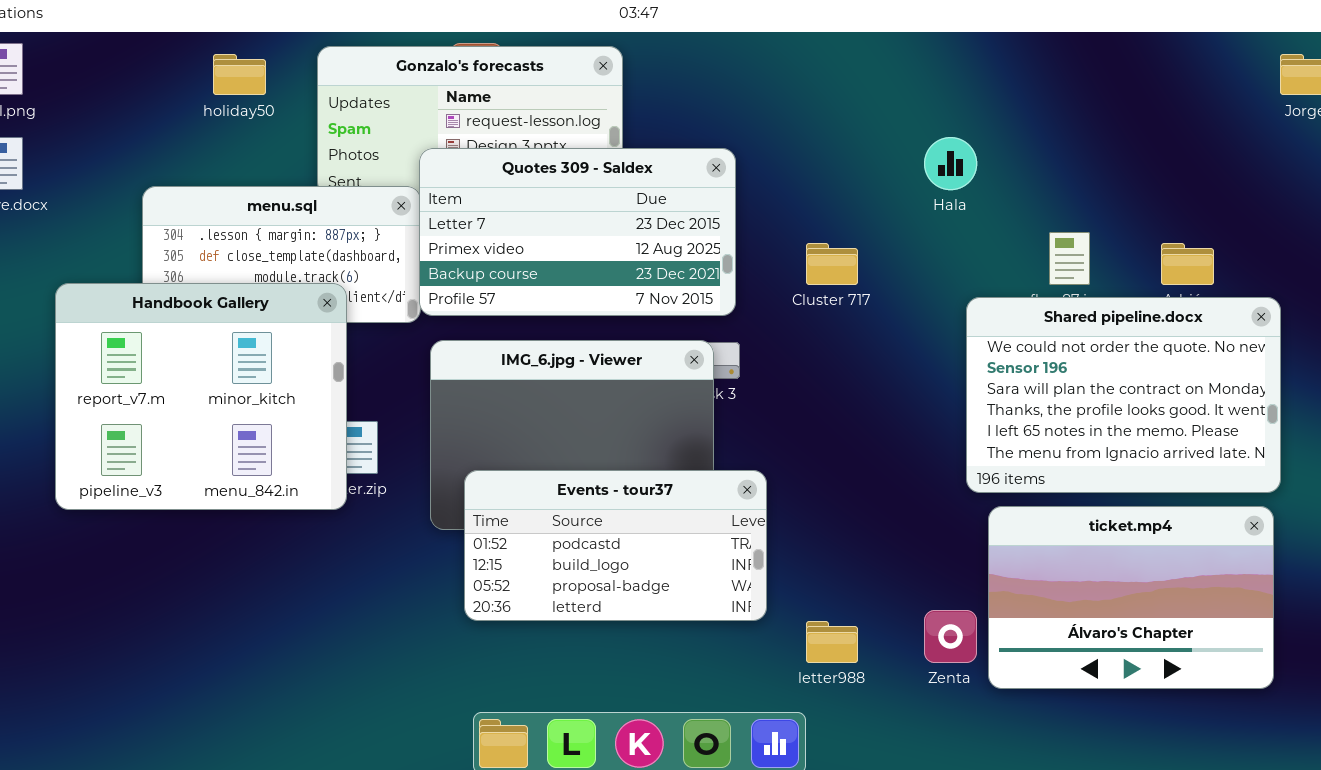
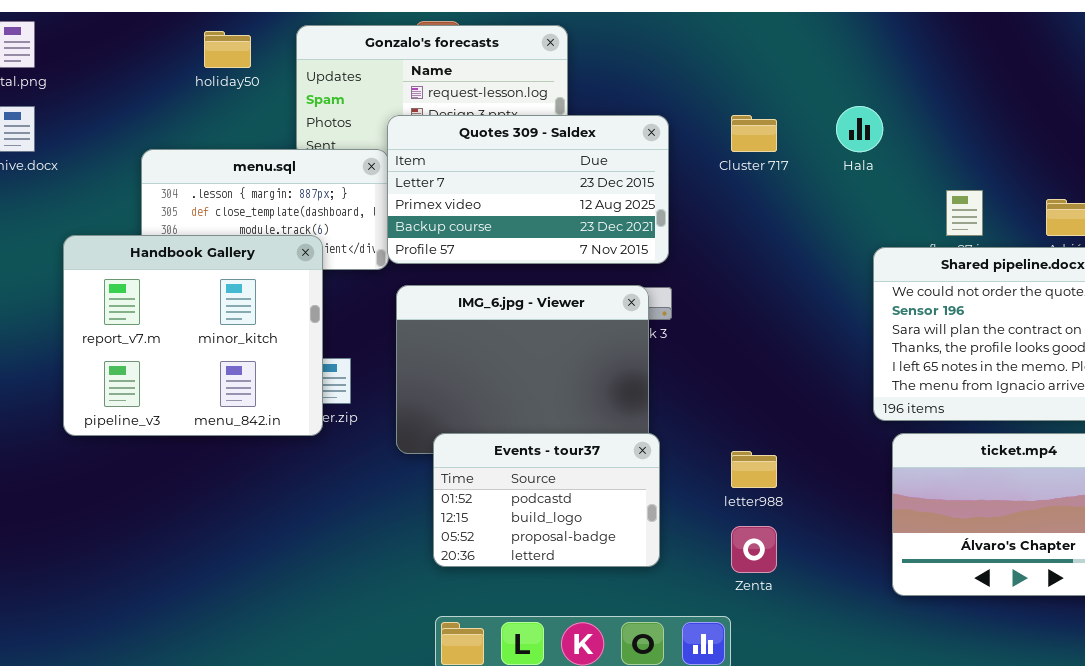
Cluster 717: [806,243,858,285] -> [731,115,777,152], moved
Events - tour37: [464,470,767,621] -> [433,433,660,567], moved, resized
Zenta: [924,610,977,663] -> [731,526,777,573], moved
letter988: [806,621,858,663] -> [731,451,777,488], moved

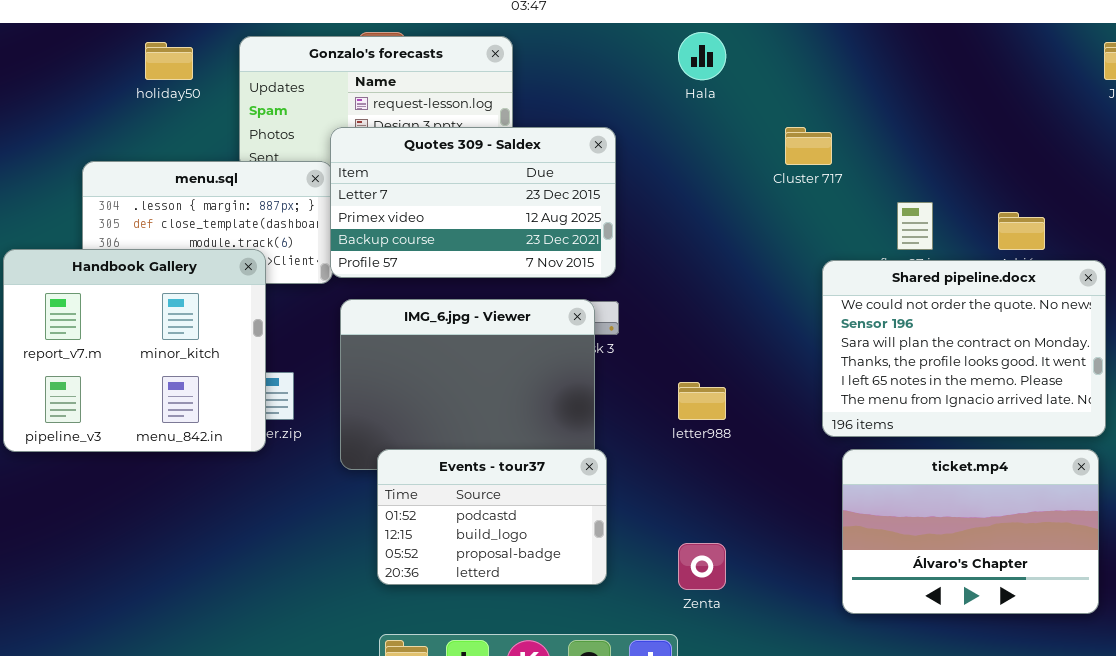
Hala: [836,106,883,152] -> [678,32,726,80], moved
Cluster 717: [731,115,777,152] -> [785,127,832,165], moved
letter988: [731,451,777,488] -> [678,382,726,420], moved

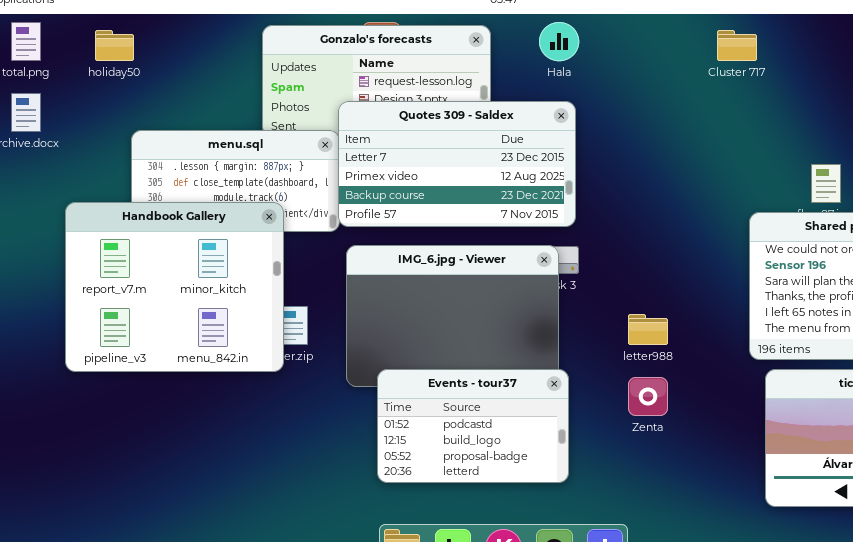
Hala: [678,32,726,80] -> [539,22,579,61], moved
holiday50: [145,42,193,80] -> [95,30,134,61], moved
Cluster 717: [785,127,832,165] -> [717,30,757,61], moved
Zenta: [678,543,726,590] -> [628,377,668,416], moved

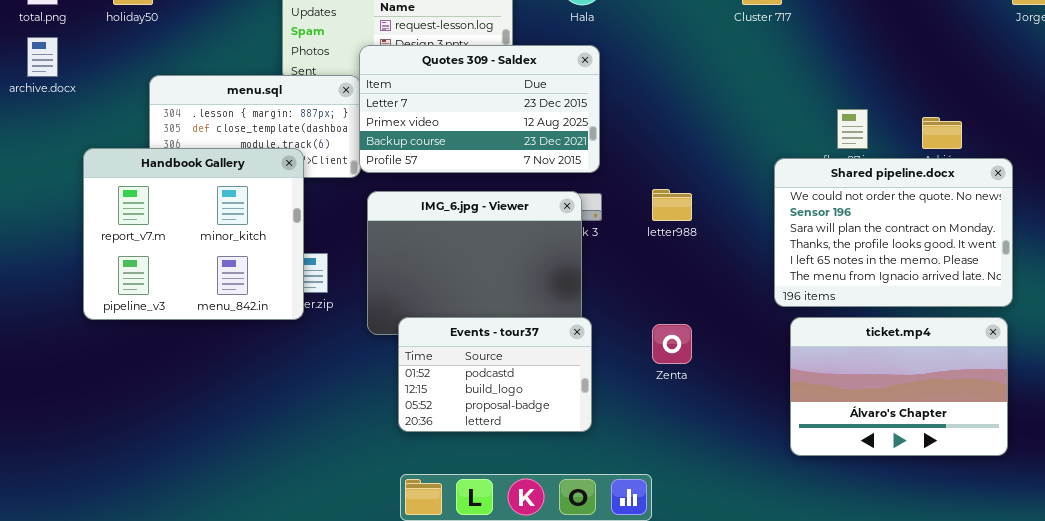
letter988: [628,314,668,345] -> [652,189,692,221], moved

